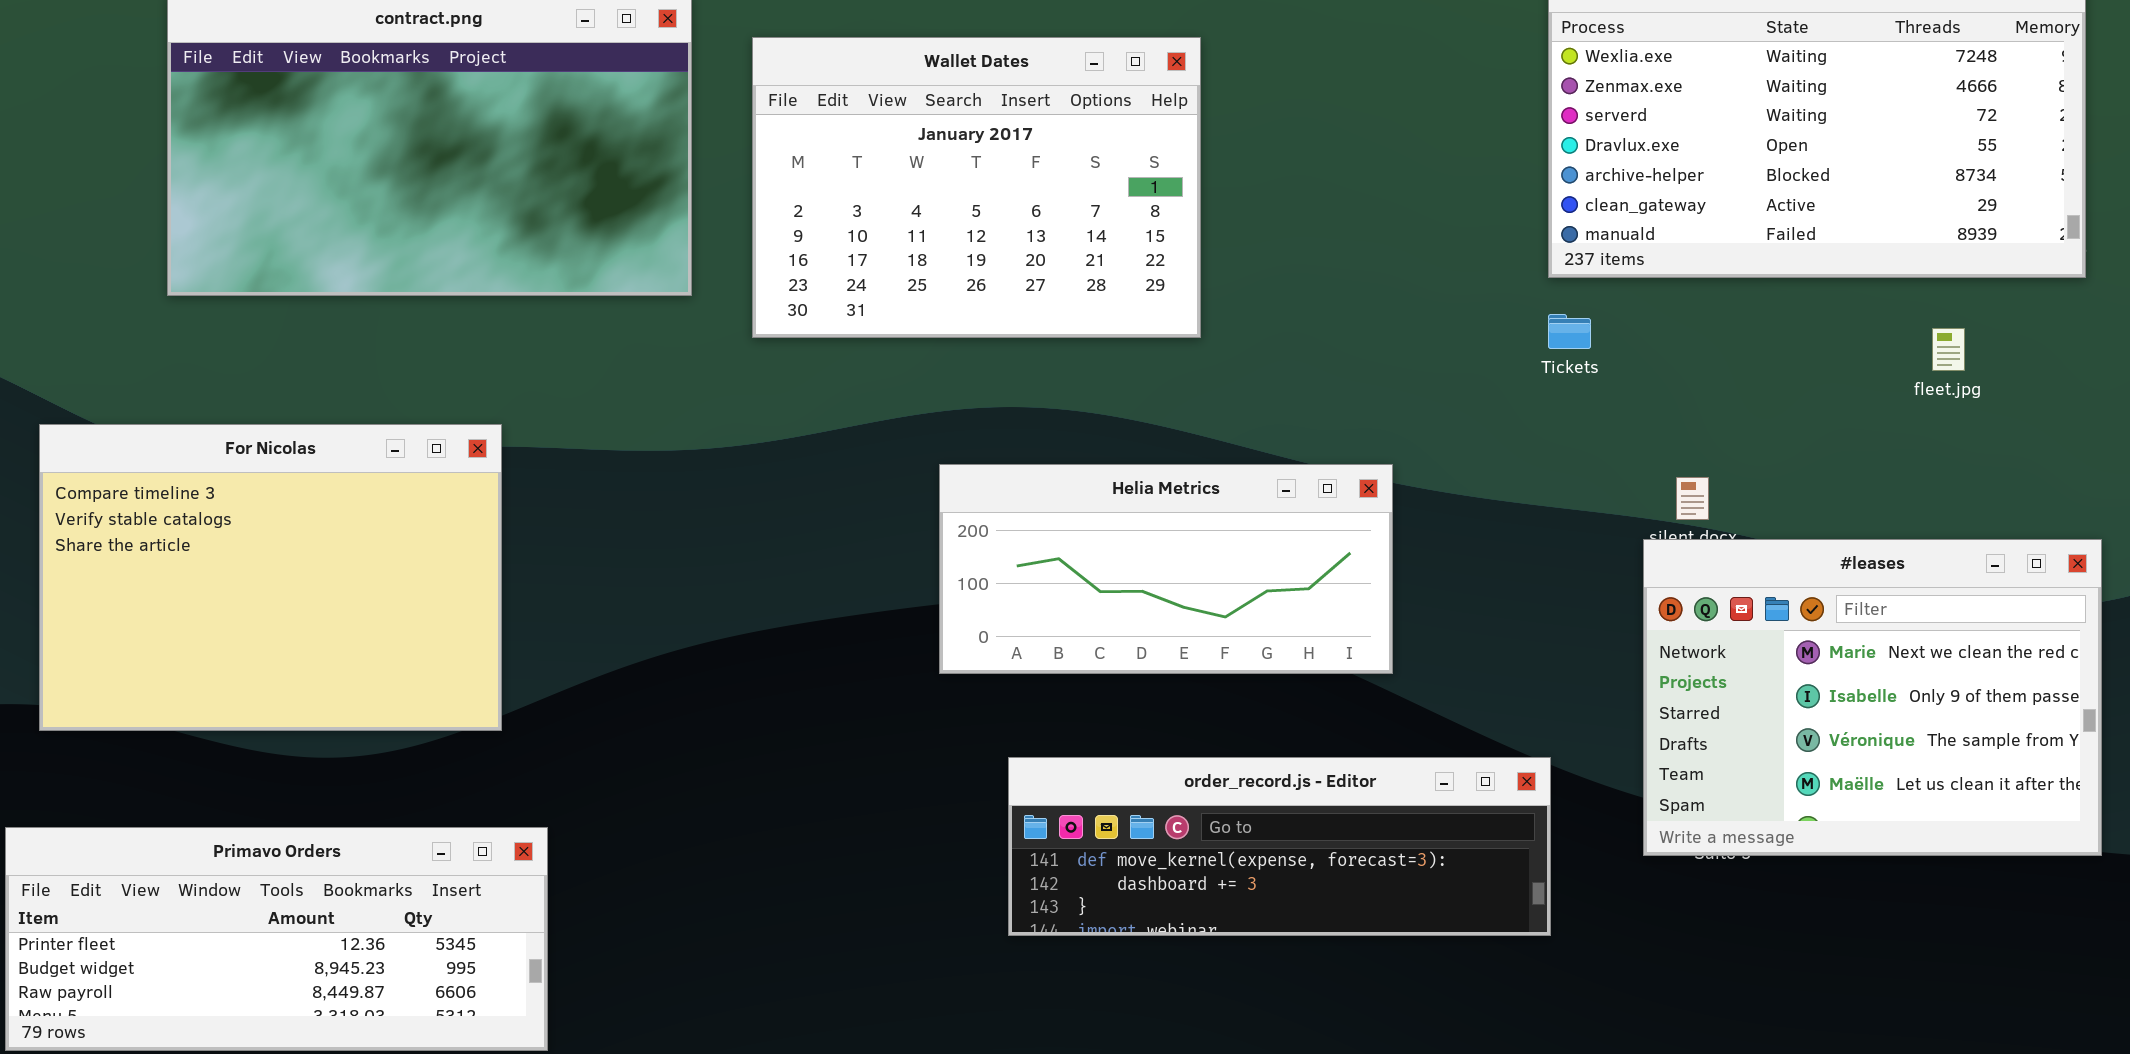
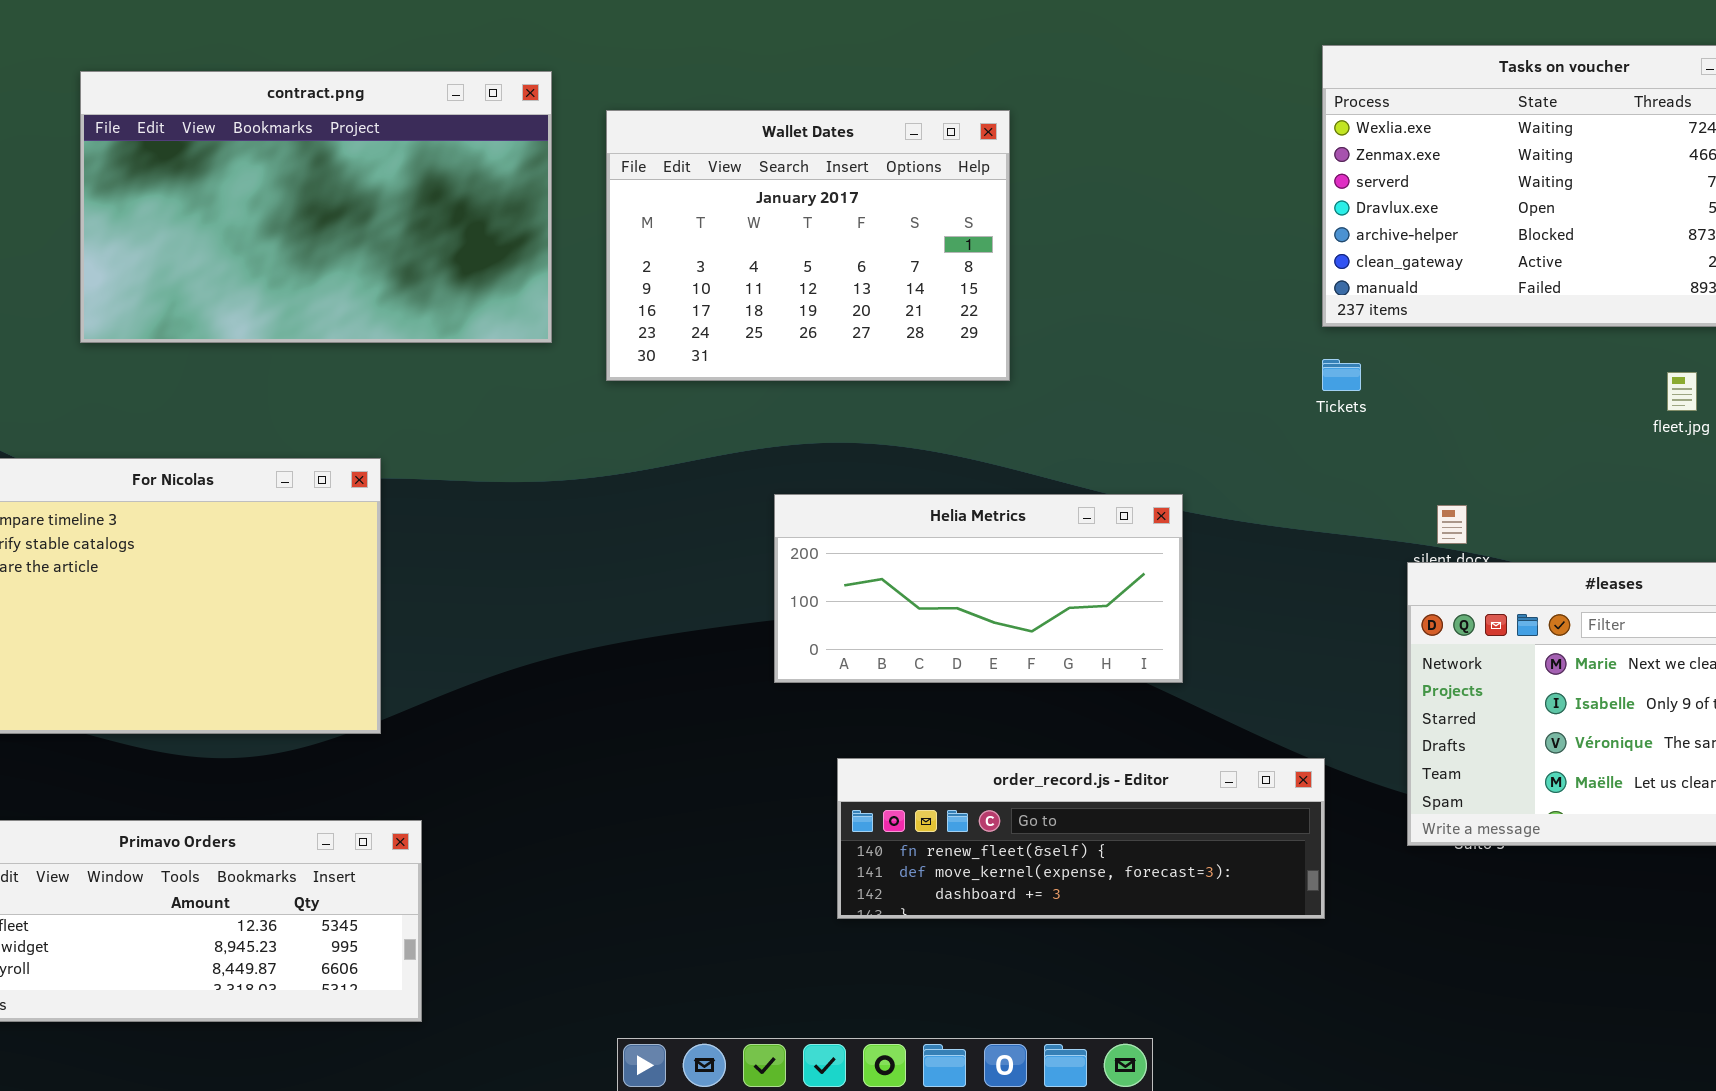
order_record.js - Editor: [1008,757,1551,936] -> [837,758,1325,919], scrolled up 1 row

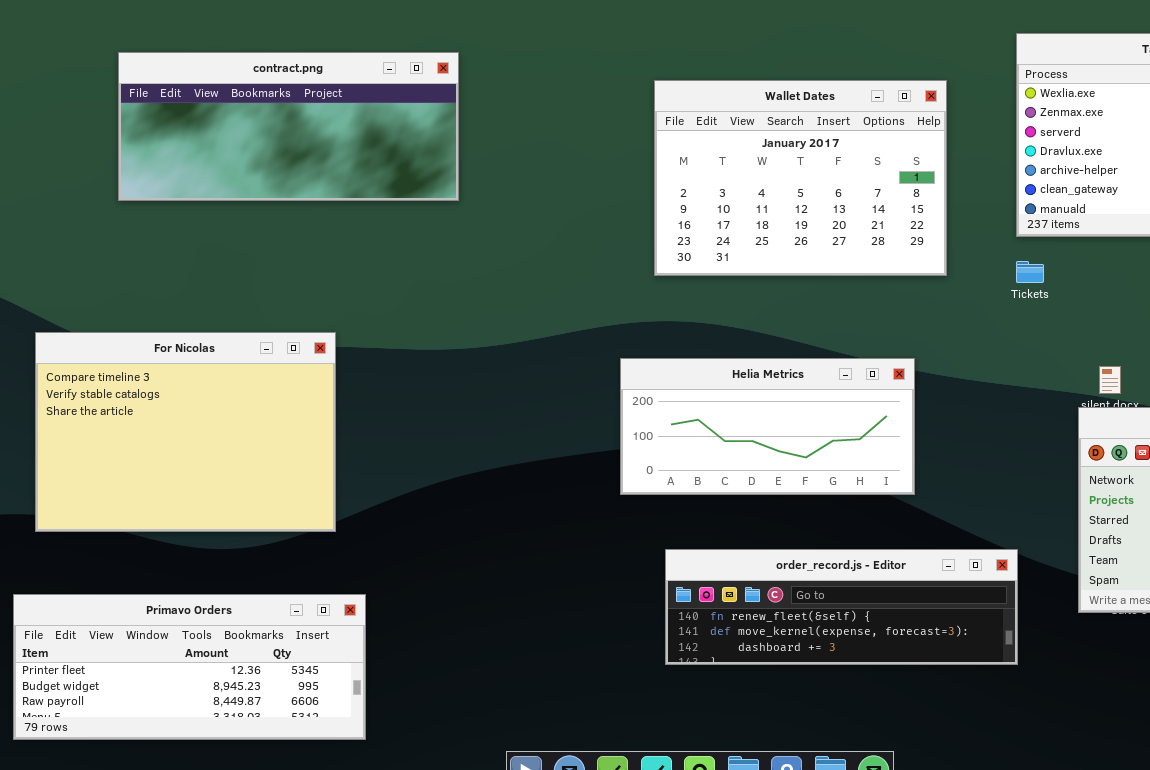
contract.png: [80,71,552,343] -> [118,52,459,201], resized
Wallet Dates: [606,110,1010,381] -> [654,80,947,276], moved

